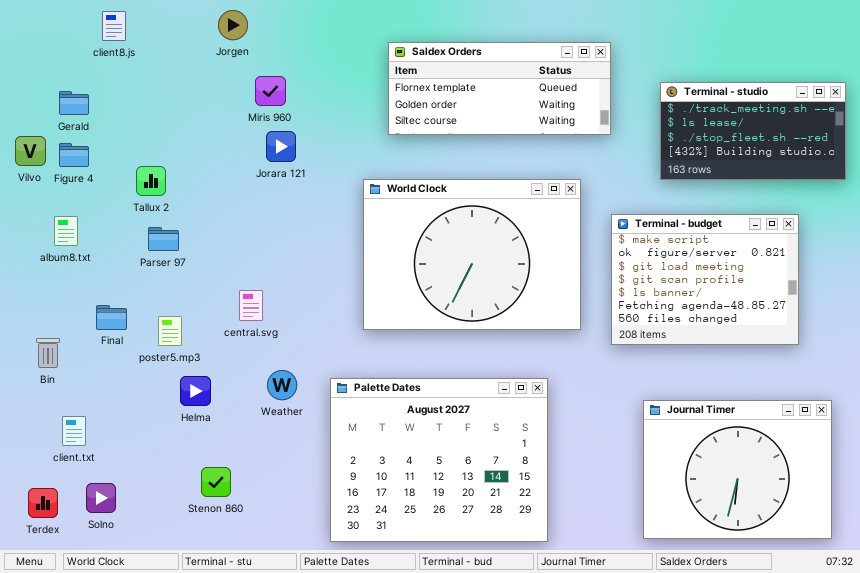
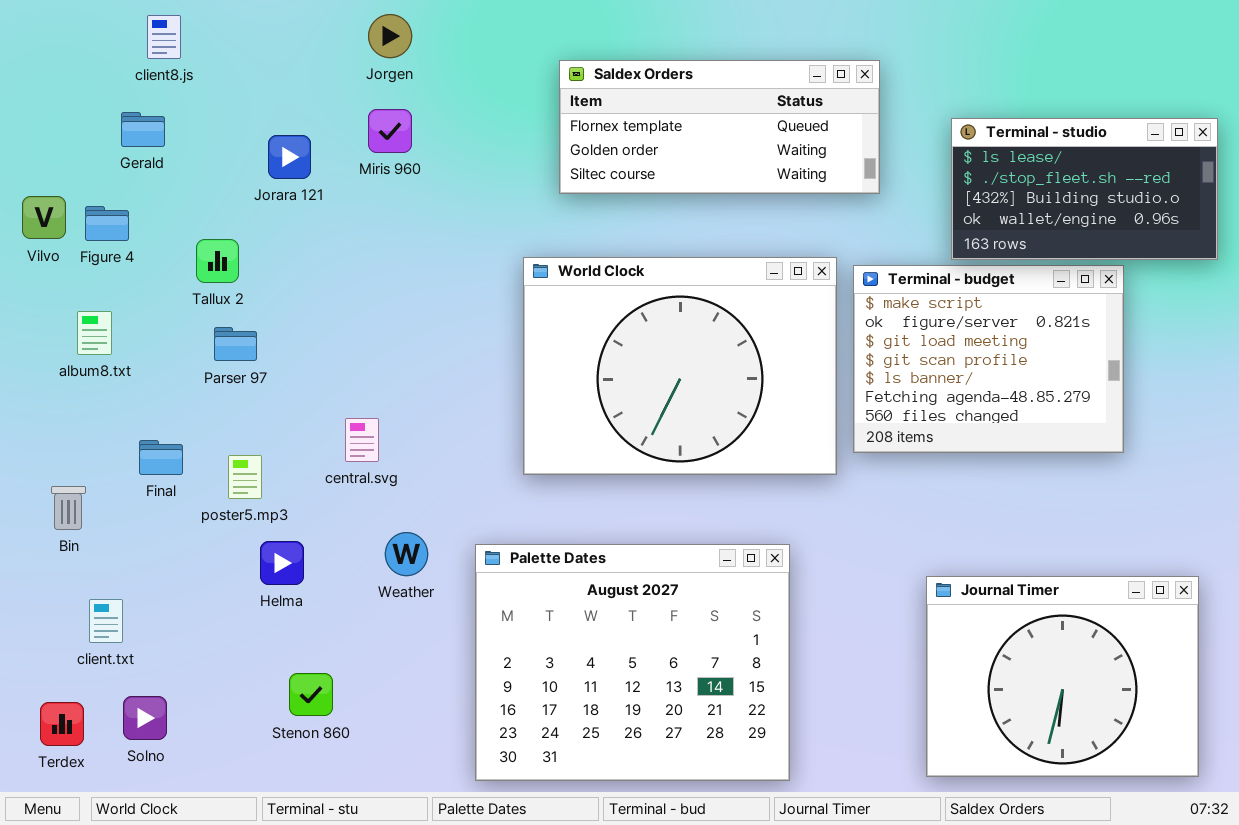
Jorgen: [218,10,248,40] -> [368,14,412,58], moved
Terminal - studio: [660,82,846,180] -> [951,118,1218,260], scrolled down 1 row
Gerald: [59,91,89,115] -> [121,112,165,147], moved
Jorara 121: [266,131,296,162] -> [268,135,311,179], moved
Terminal - budget: [611,214,799,345] -> [853,265,1124,453], moved

